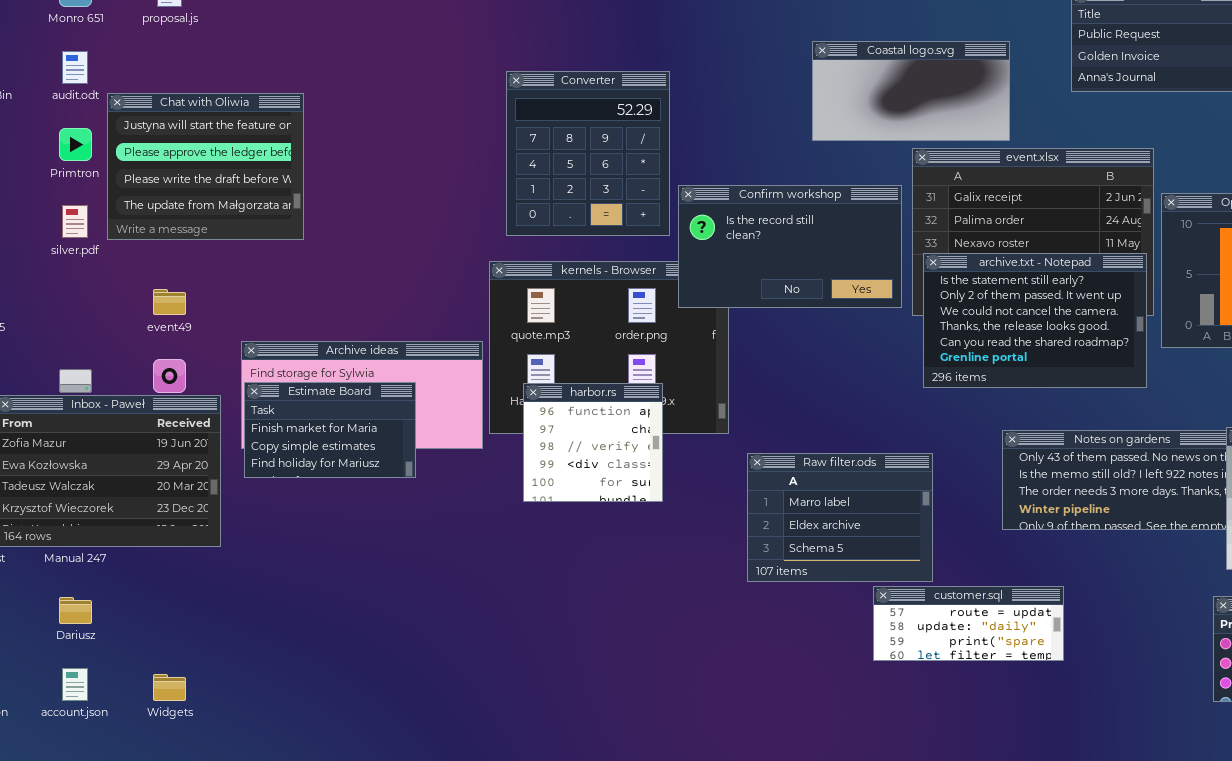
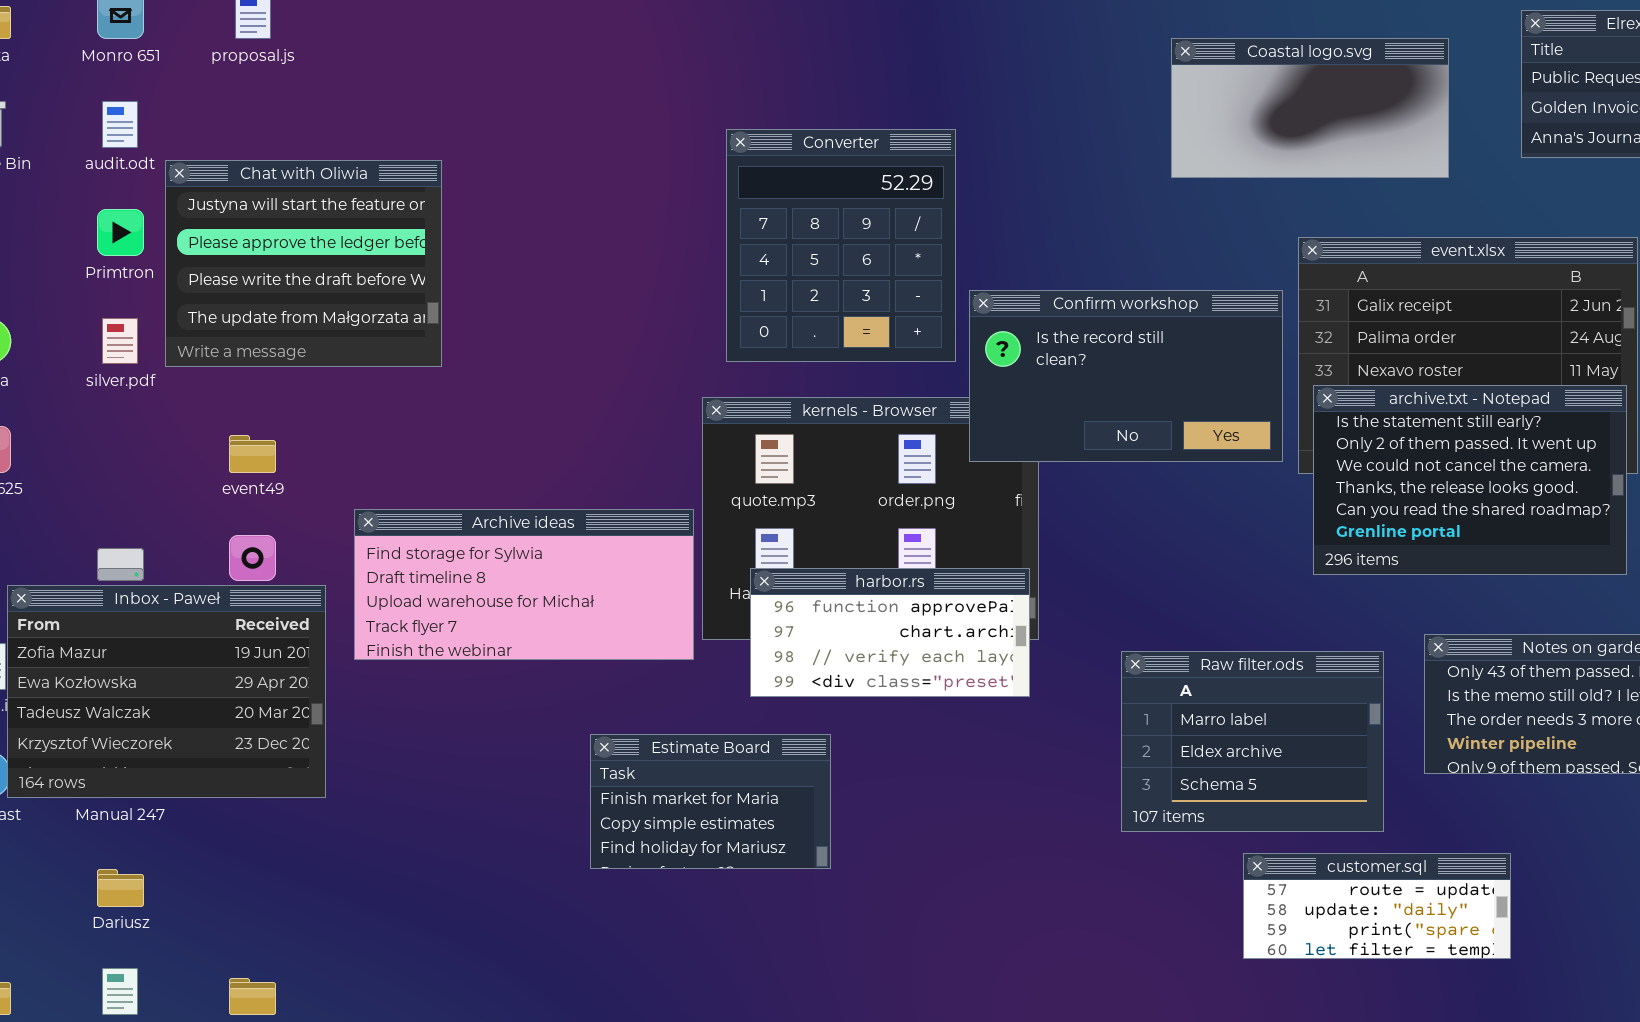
Coastal logo.svg: [812,41,1010,141] -> [1171,38,1449,178], moved
Estimate Board: [244,382,416,478] -> [590,734,831,869], moved
harbor.rs: [523,383,663,502] -> [750,568,1030,697], resized
Raw filter.ods: [747,453,933,582] -> [1121,651,1384,832], moved

